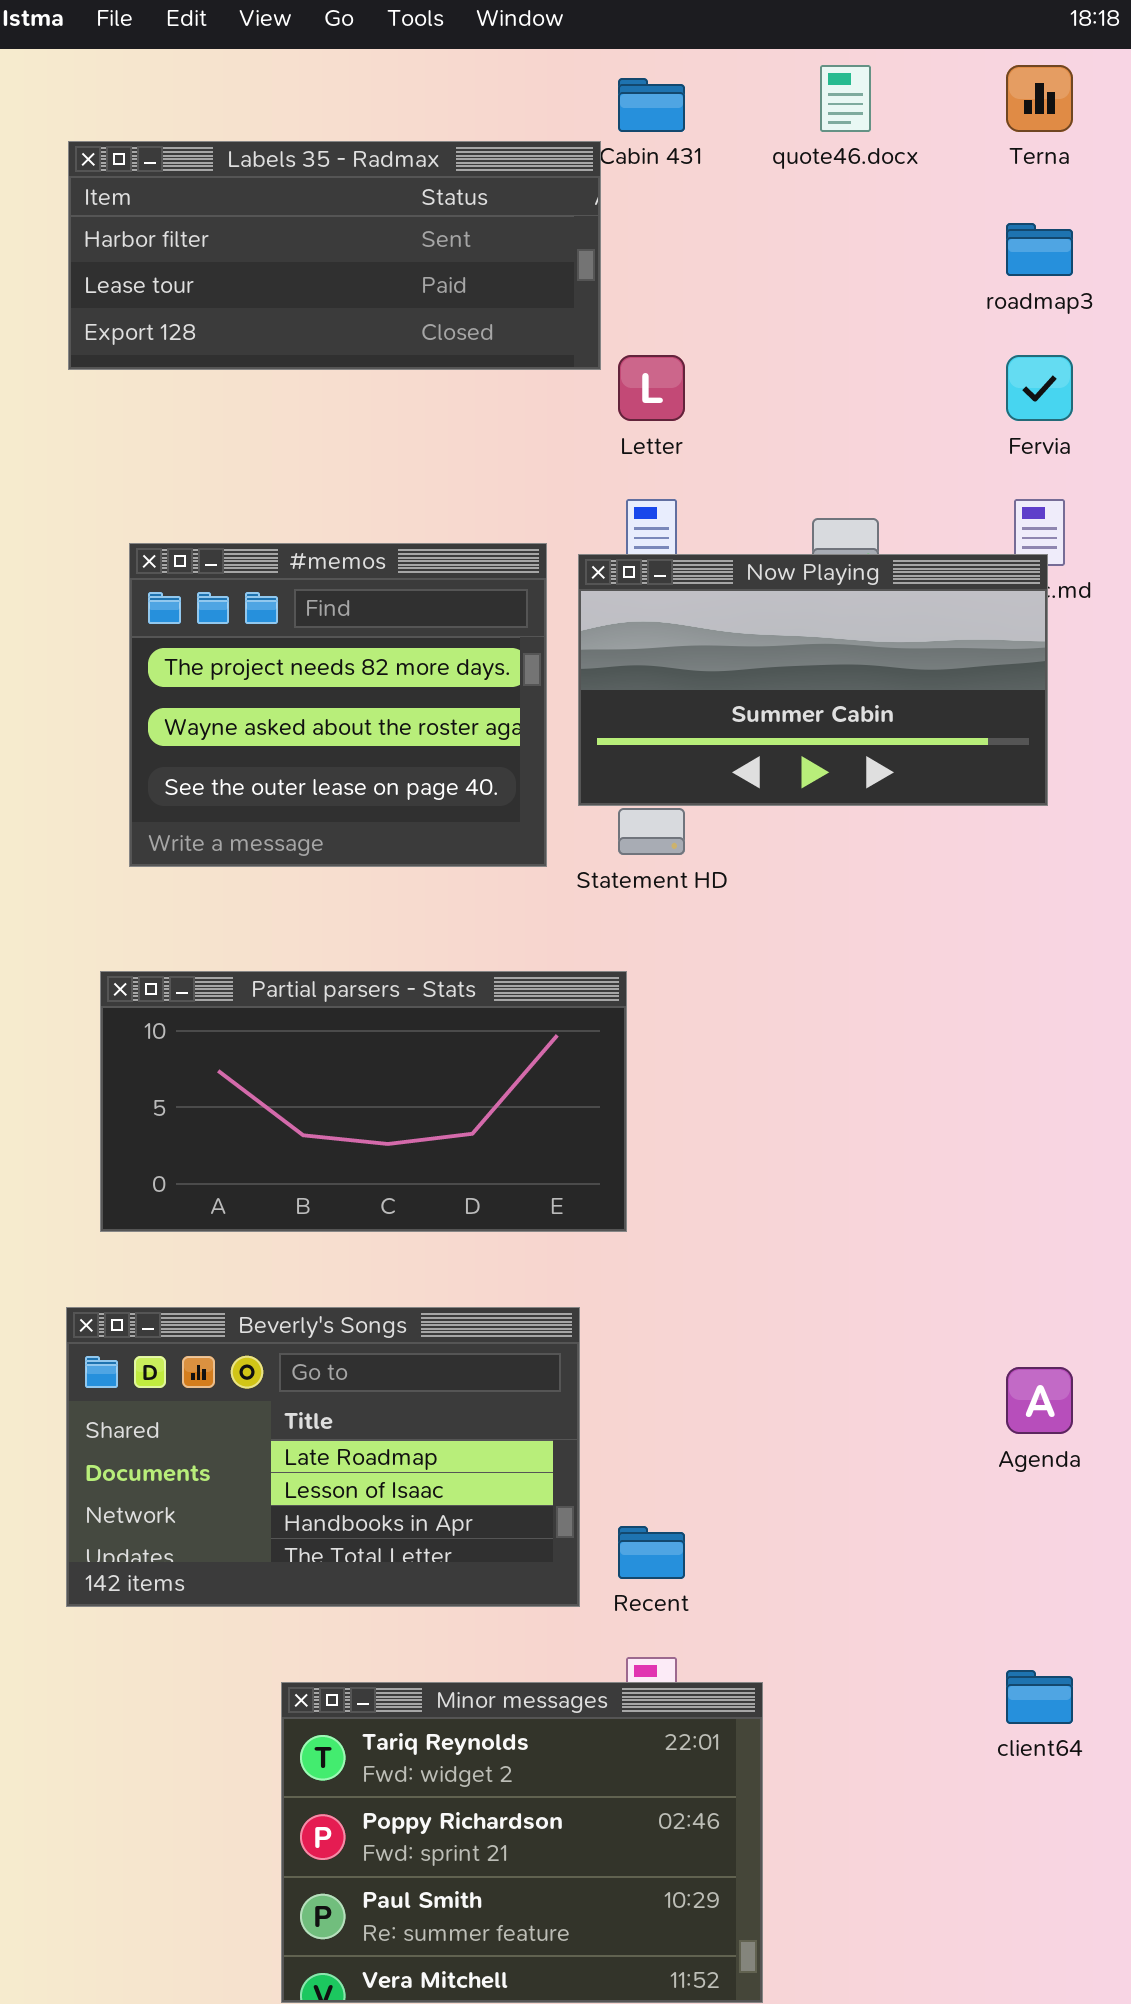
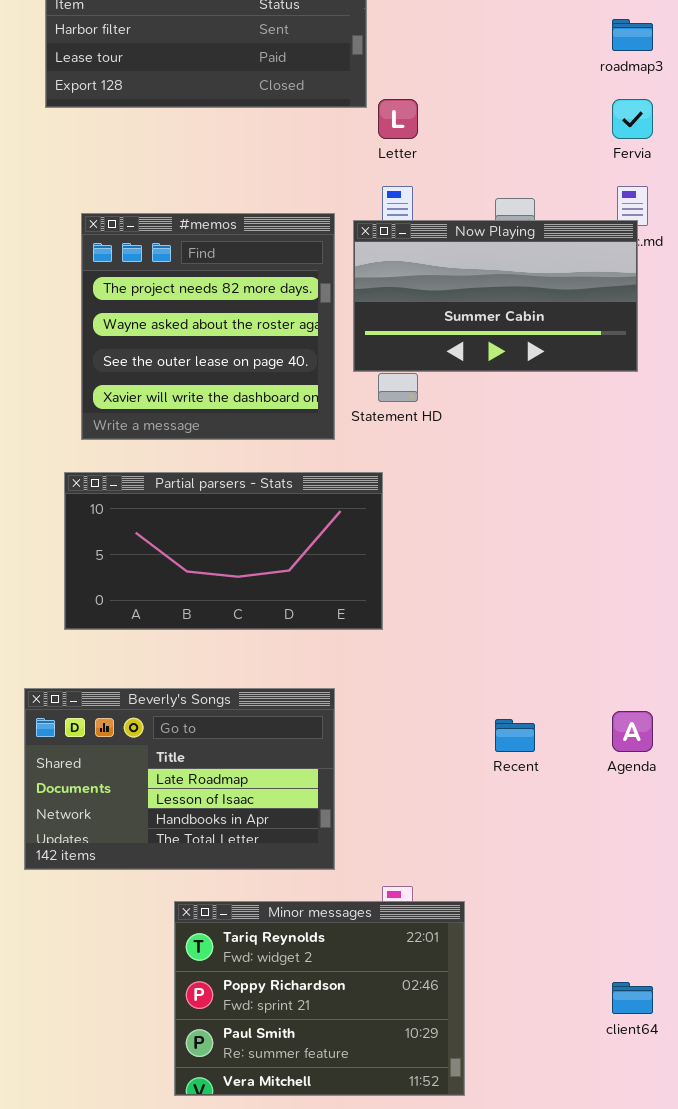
#memos: [129,543,547,867] -> [81,213,335,440], resized
Beverly's Songs: [66,1307,580,1607] -> [24,688,335,870], moved
Recent: [618,1526,685,1579] -> [495,719,535,752], moved
client64: [1006,1670,1073,1724] -> [612,982,653,1014], moved

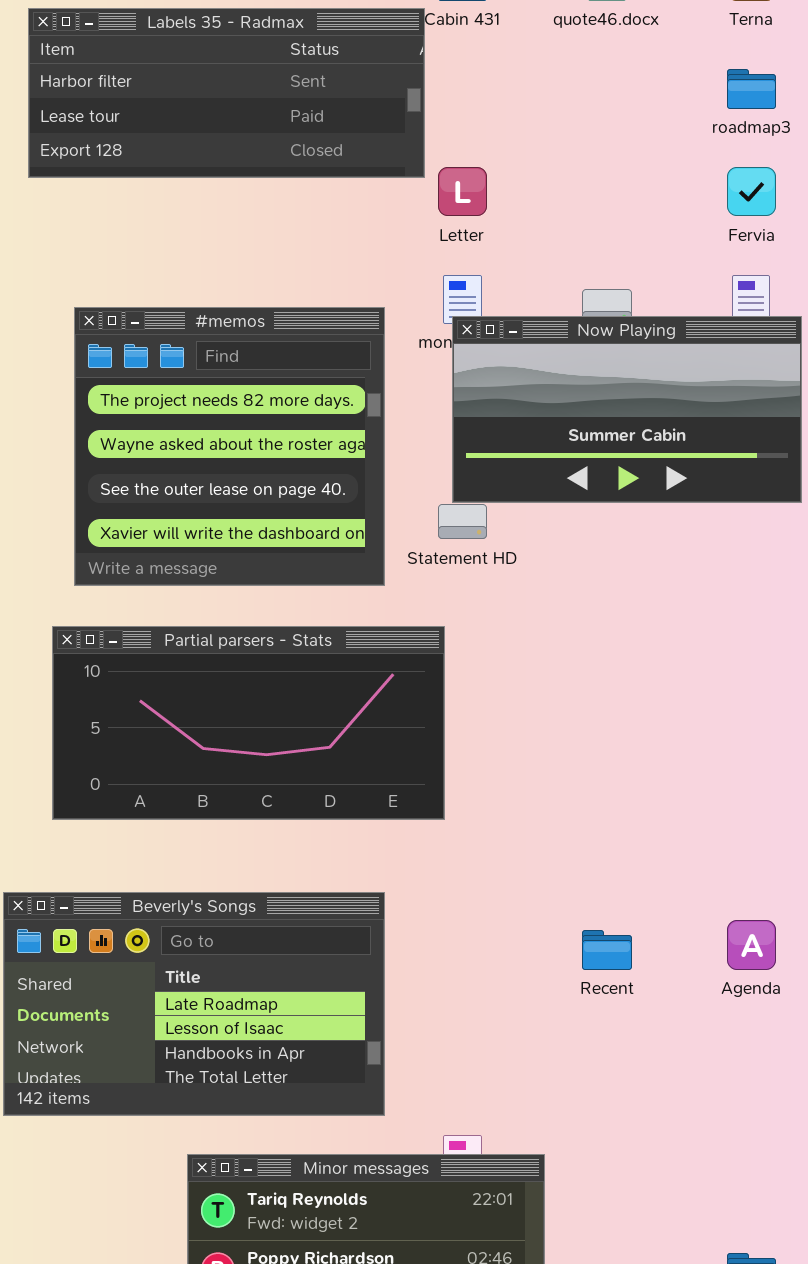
Now Playing: [353,220,638,372] -> [452,316,802,503], moved

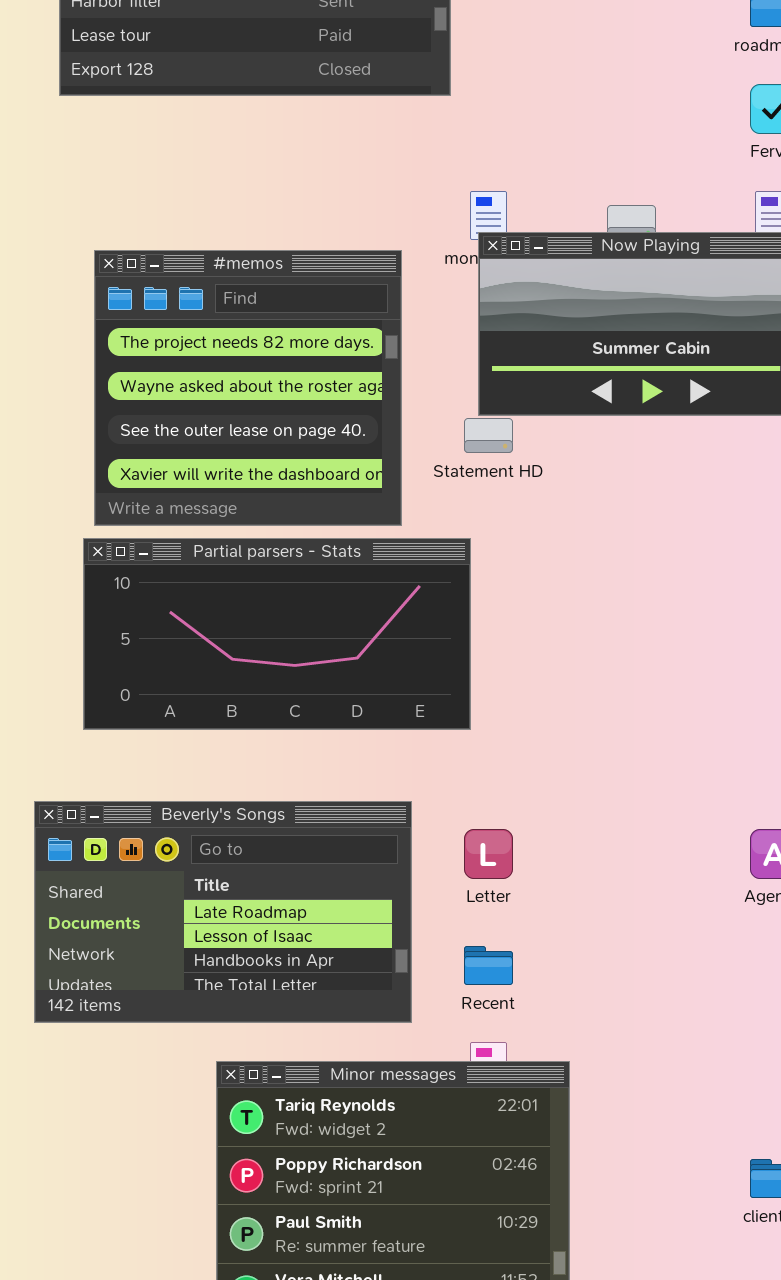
Letter: [438,167,487,216] -> [464,829,513,879], moved
#memos: [74,307,385,586] -> [94,250,402,526], moved
Recent: [582,930,632,970] -> [464,946,513,985], moved

